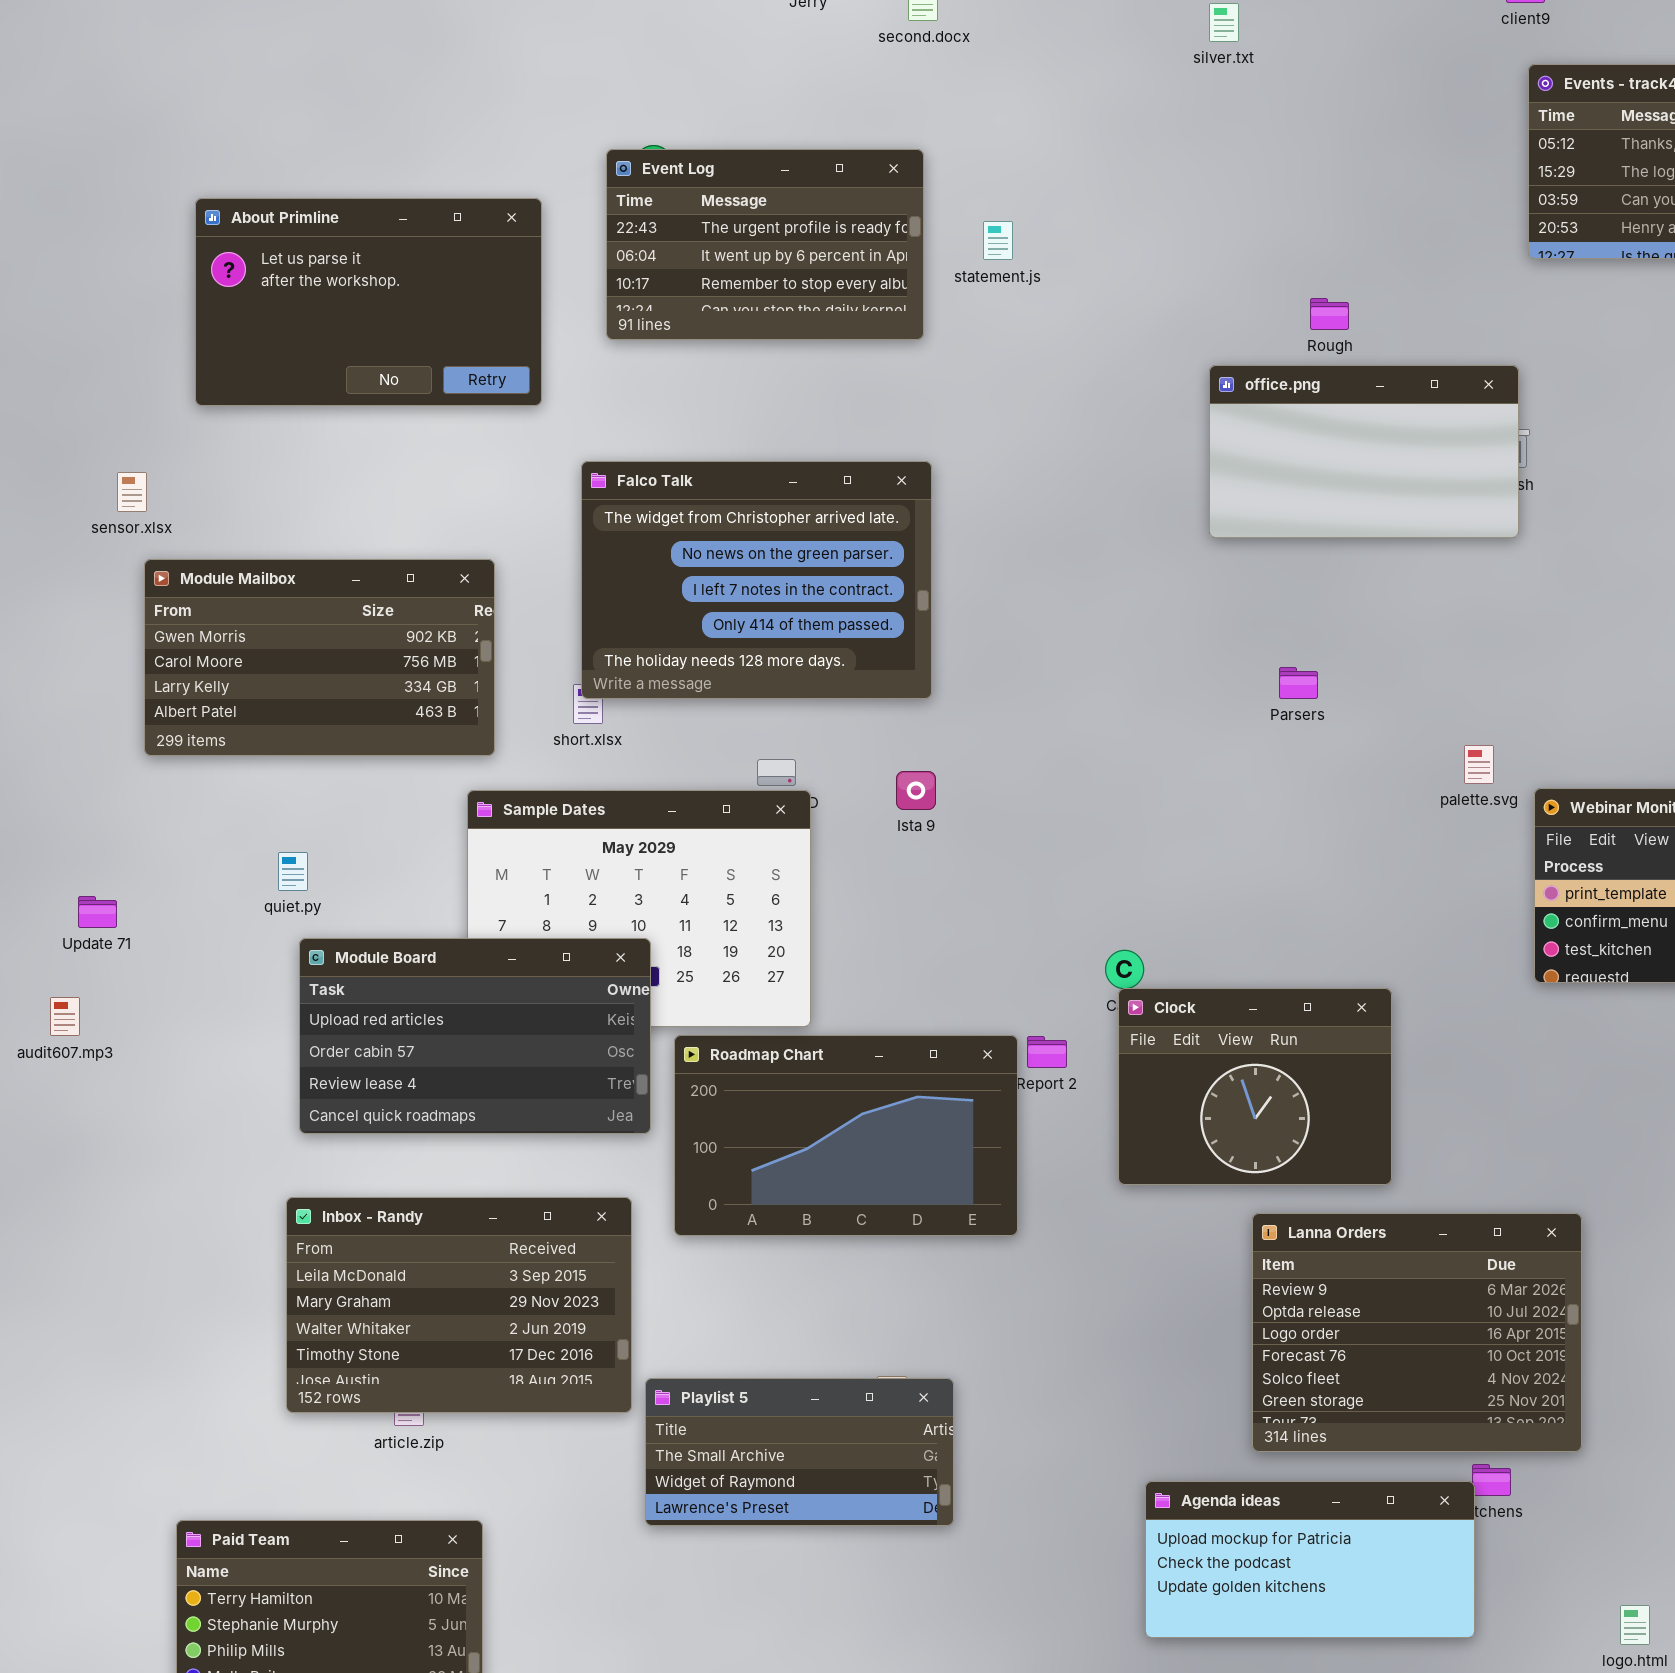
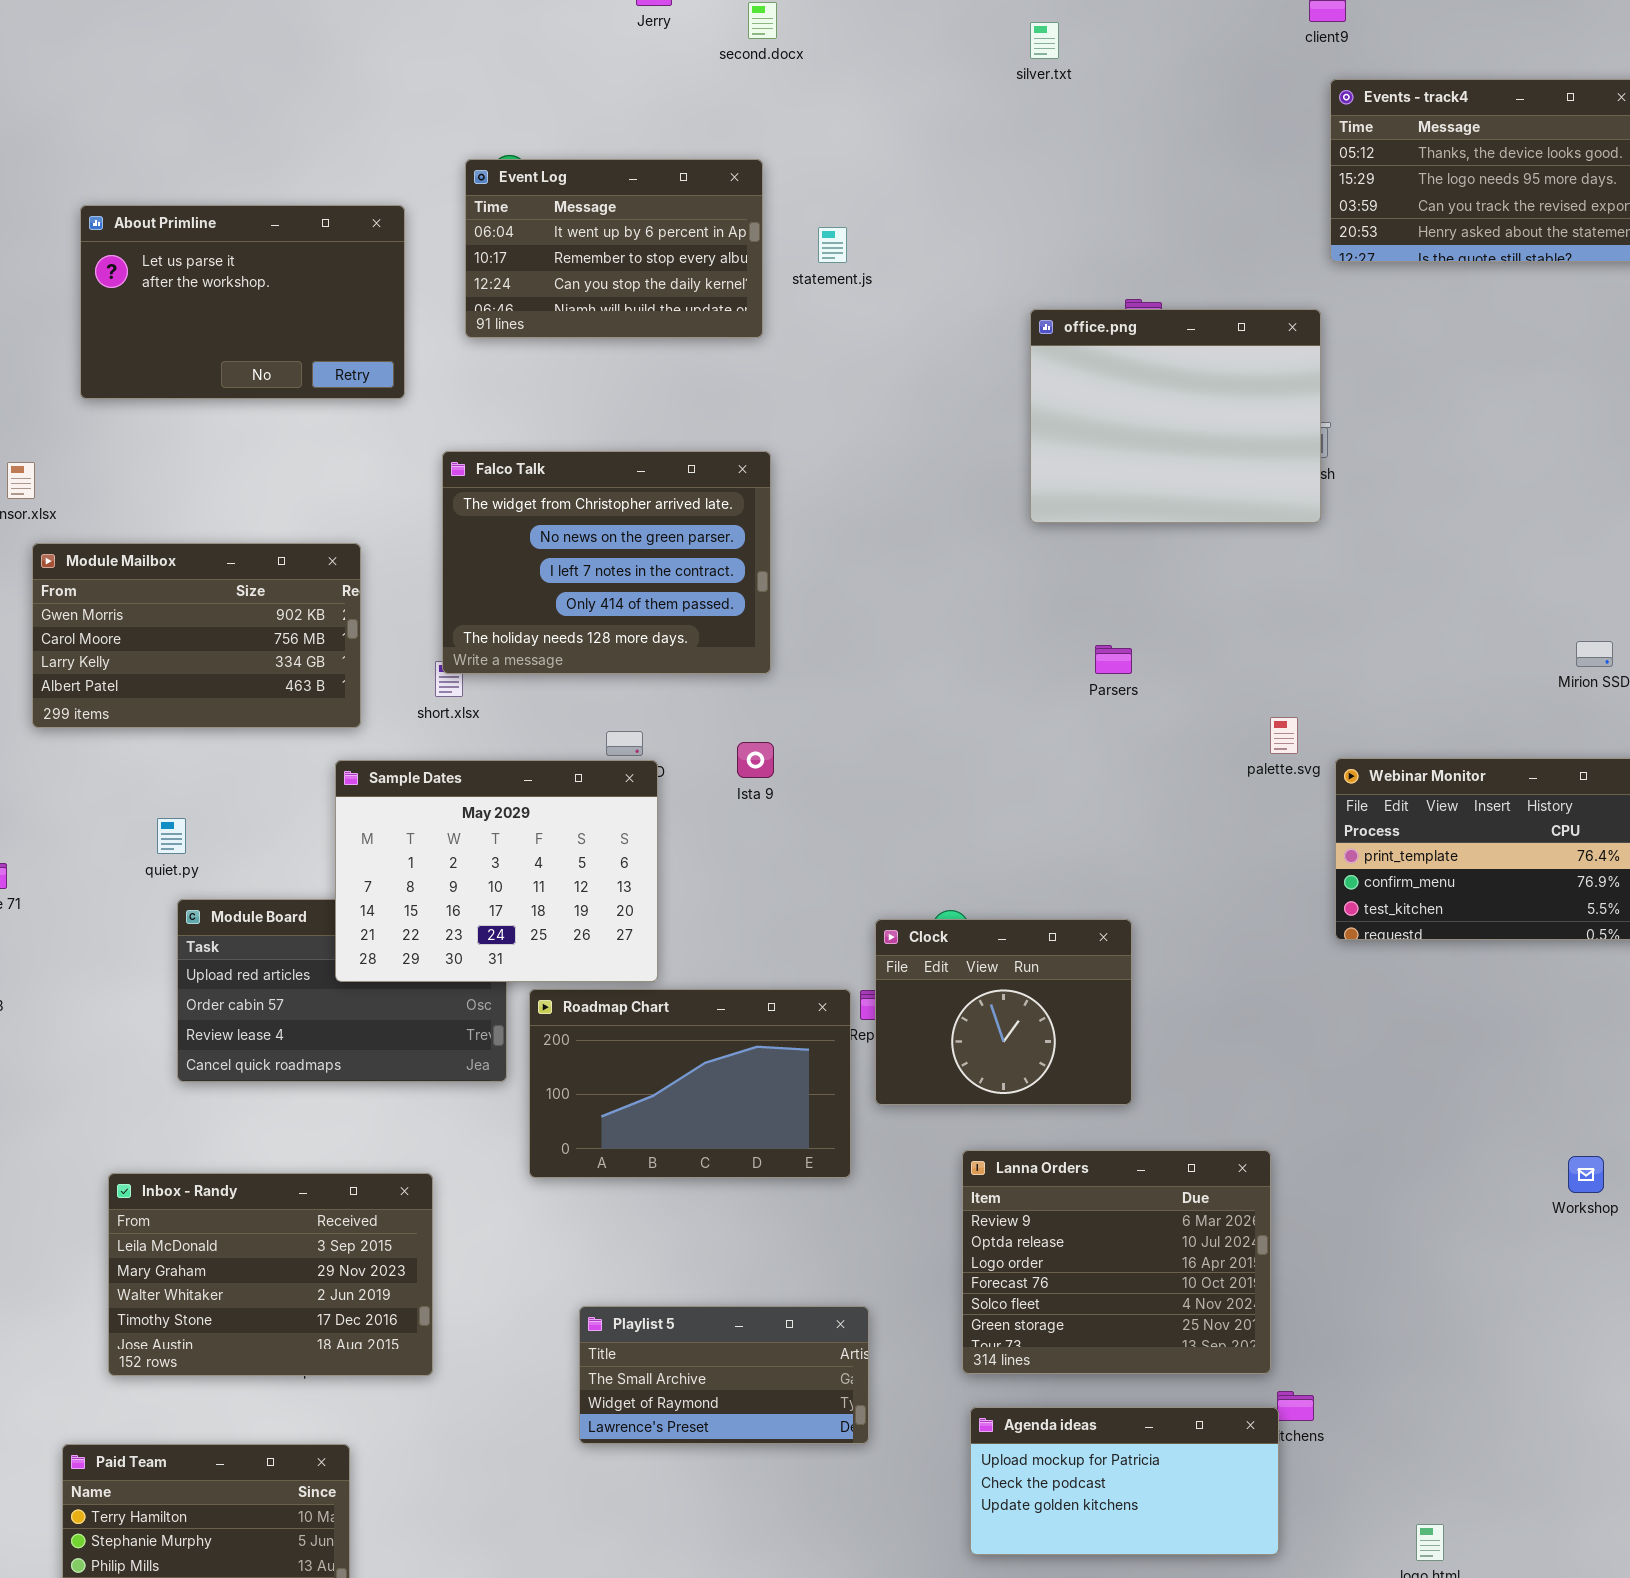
Event Log: [606,149,924,340] -> [465,159,763,338], scrolled down 1 row
office.png: [1209,365,1519,538] -> [1030,309,1321,523], resized
Sample Dates: [467,790,811,1027] -> [335,760,658,982], raised
Clock: [1118,988,1392,1185] -> [875,919,1132,1105], moved
Inbox - Randy: [286,1197,632,1413] -> [108,1173,433,1376], moved
Lanna Orders: [1252,1213,1582,1452] -> [962,1150,1271,1374], moved
Playlist 5: [645,1378,954,1526] -> [579,1306,869,1444], moved

